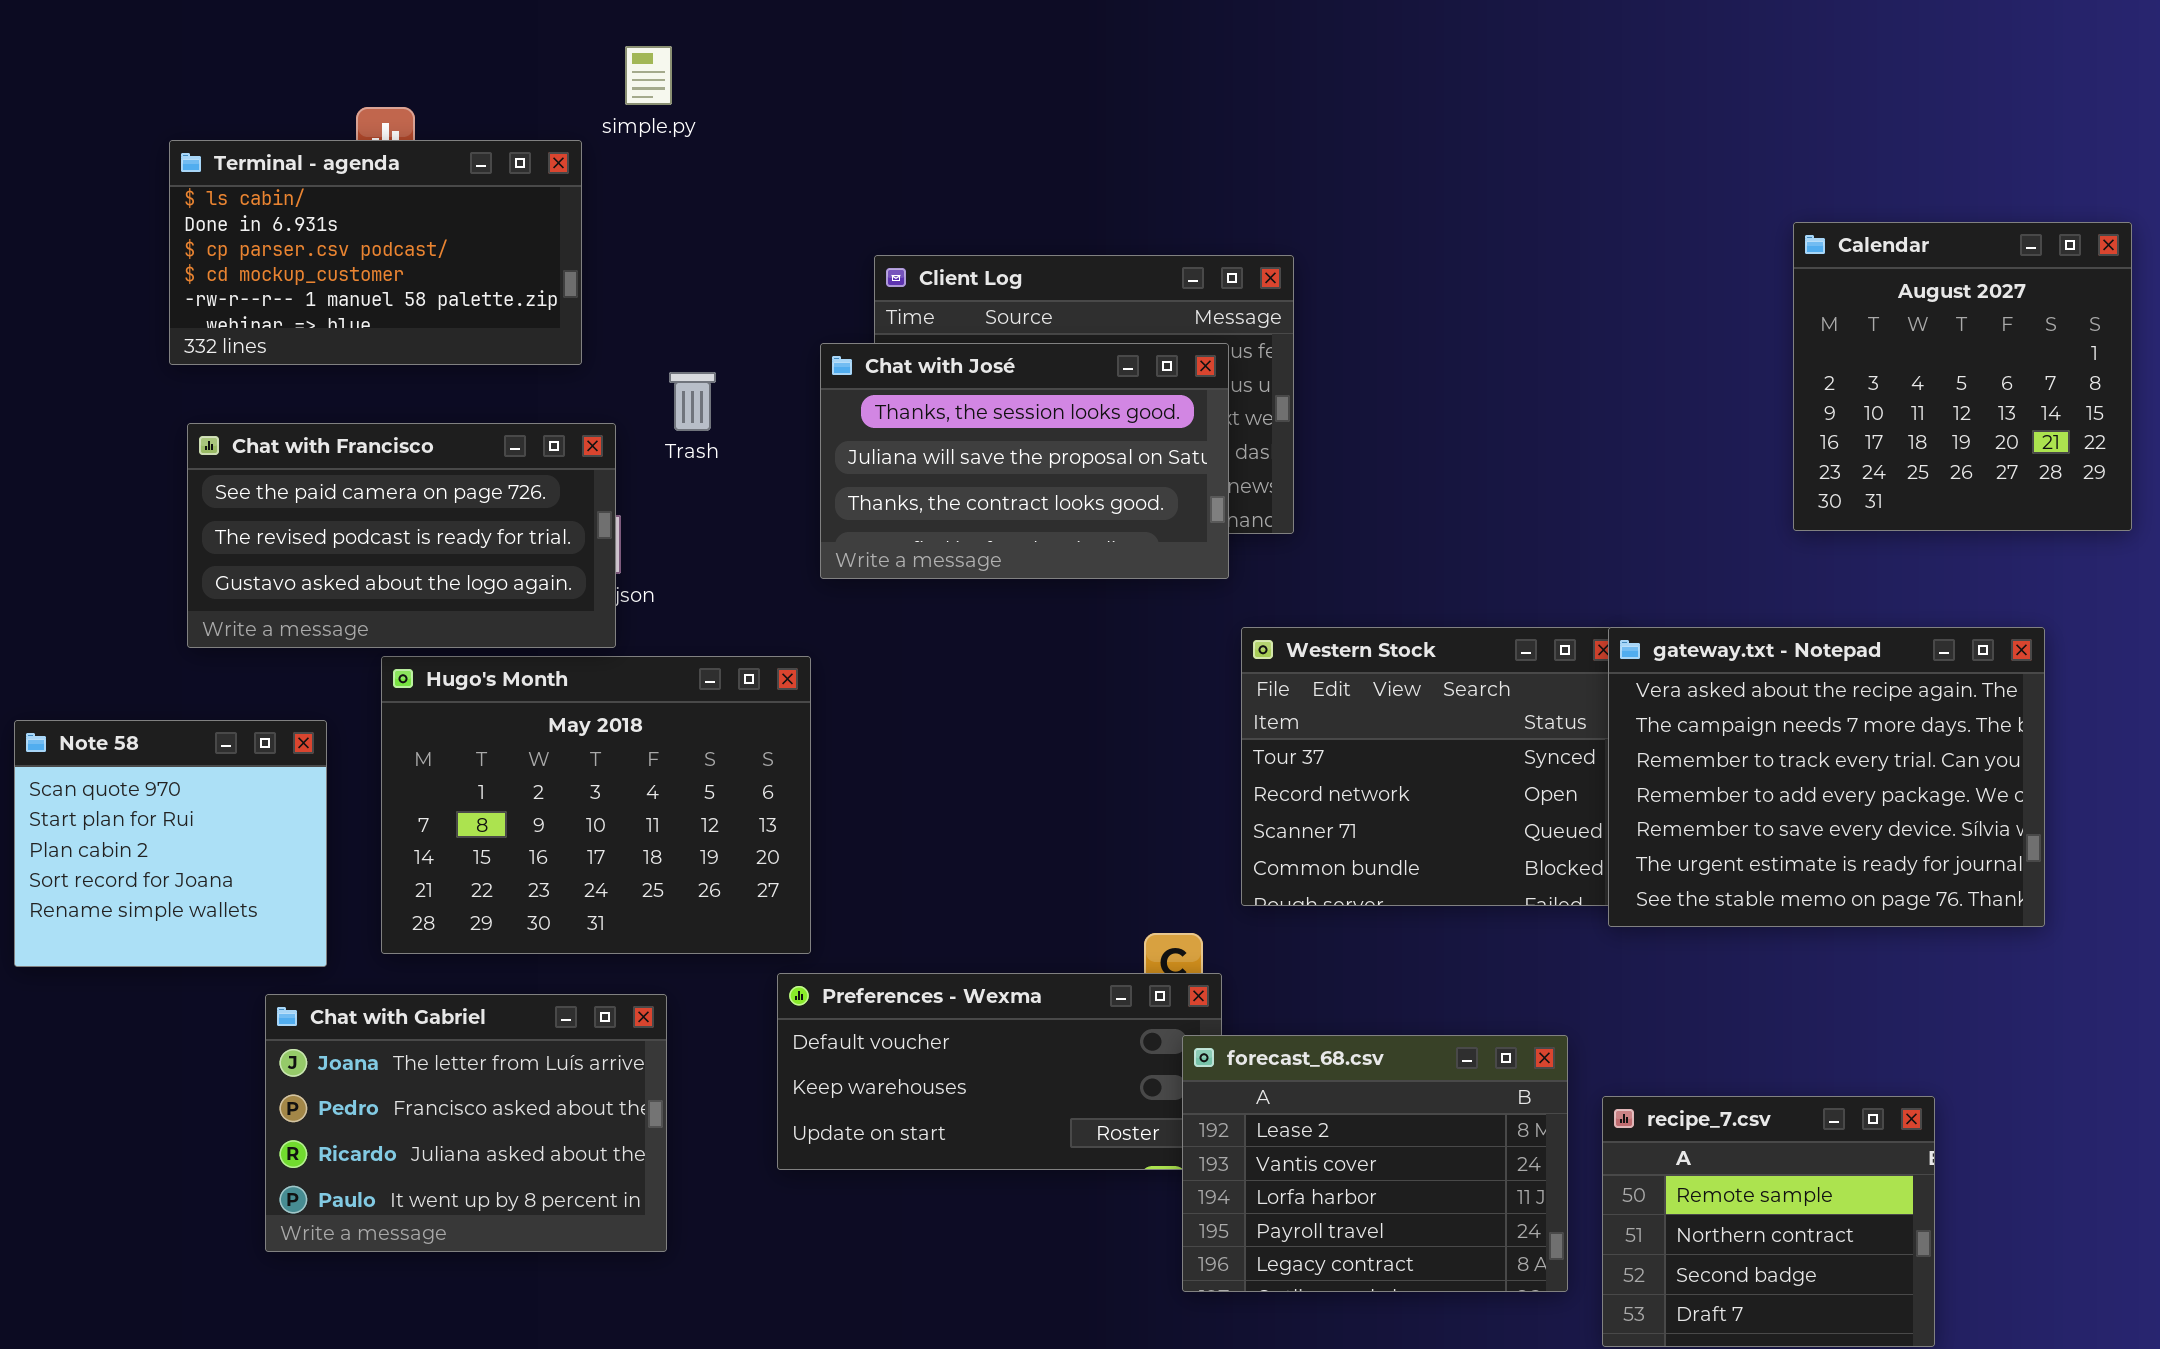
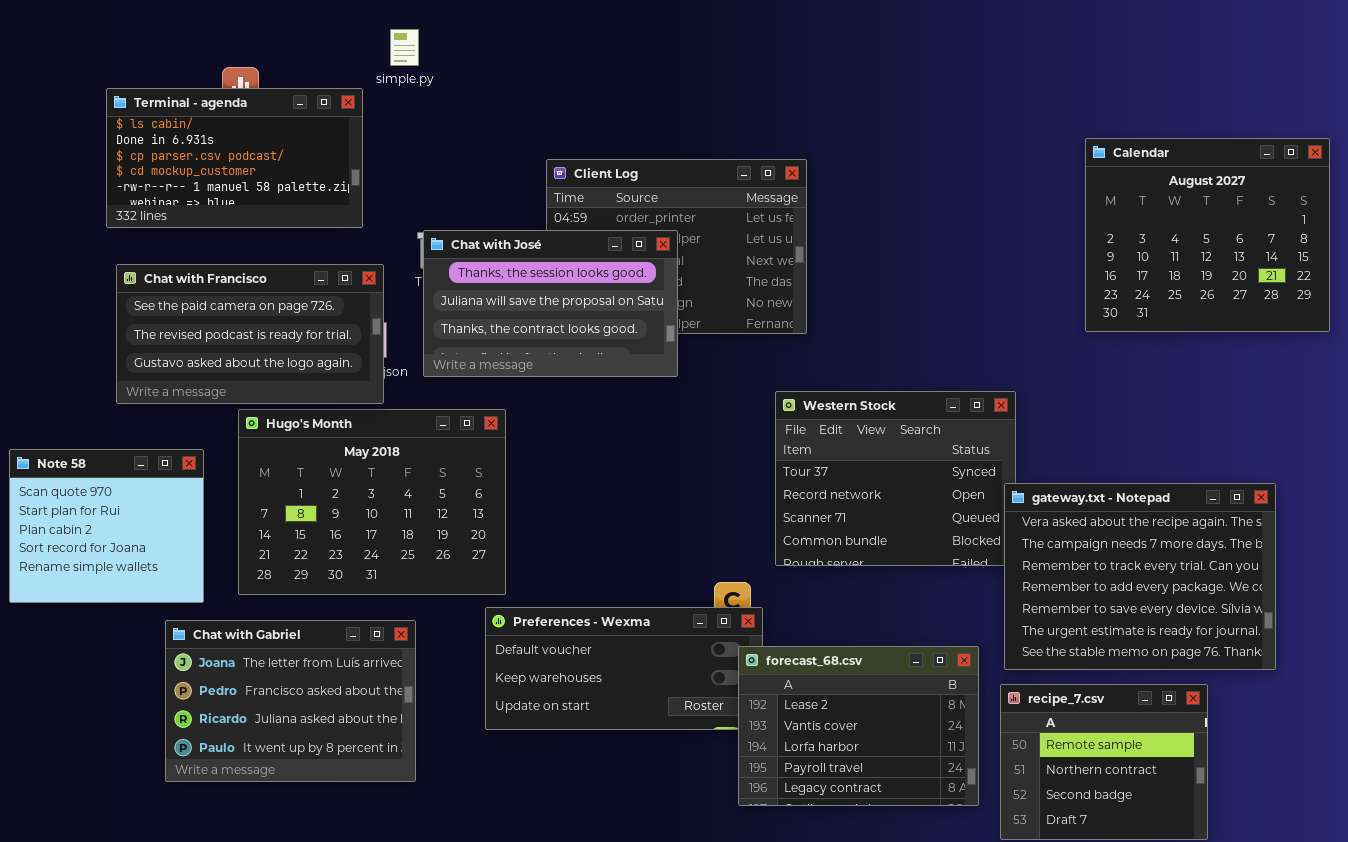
Calendar: [1793,222,2132,531] -> [1085,138,1330,332], resized
Chat with José: [820,343,1229,579] -> [423,230,678,377], moved
gateway.txt - Notepad: [1608,627,2045,927] -> [1004,483,1276,670], moved

